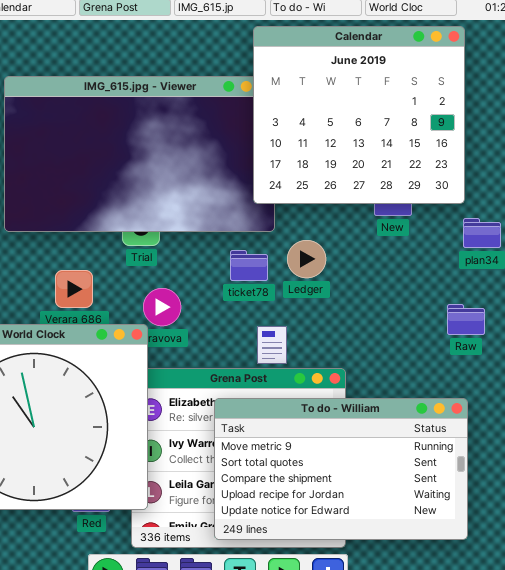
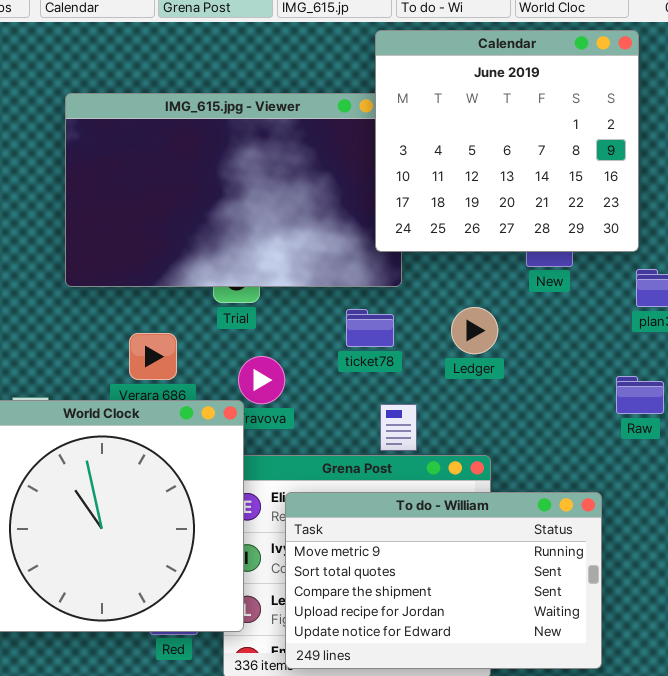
Ledger: [287,240,326,278] -> [451,307,498,354], moved
To do - William: [214,398,468,540] -> [285,492,602,669], moved

